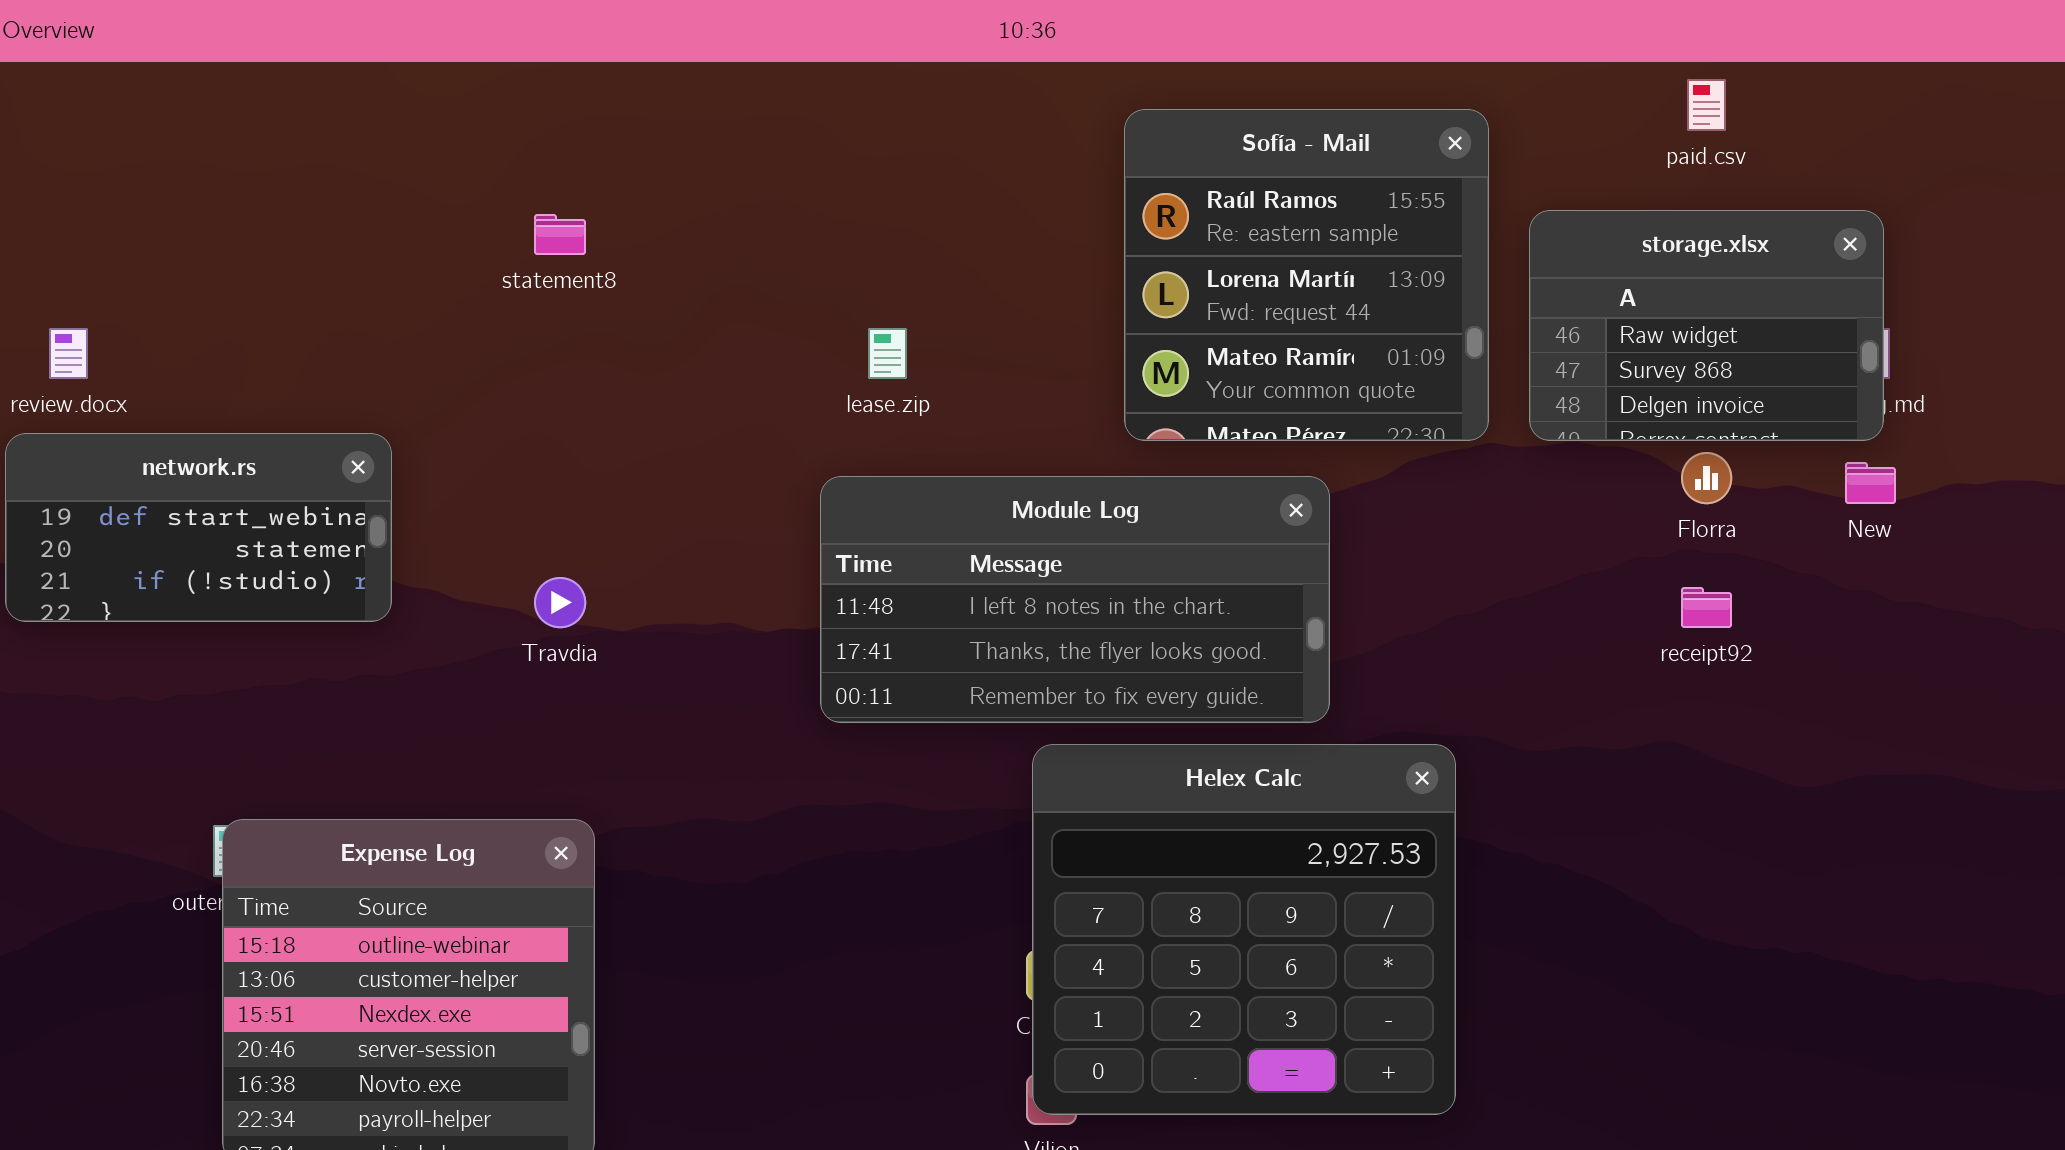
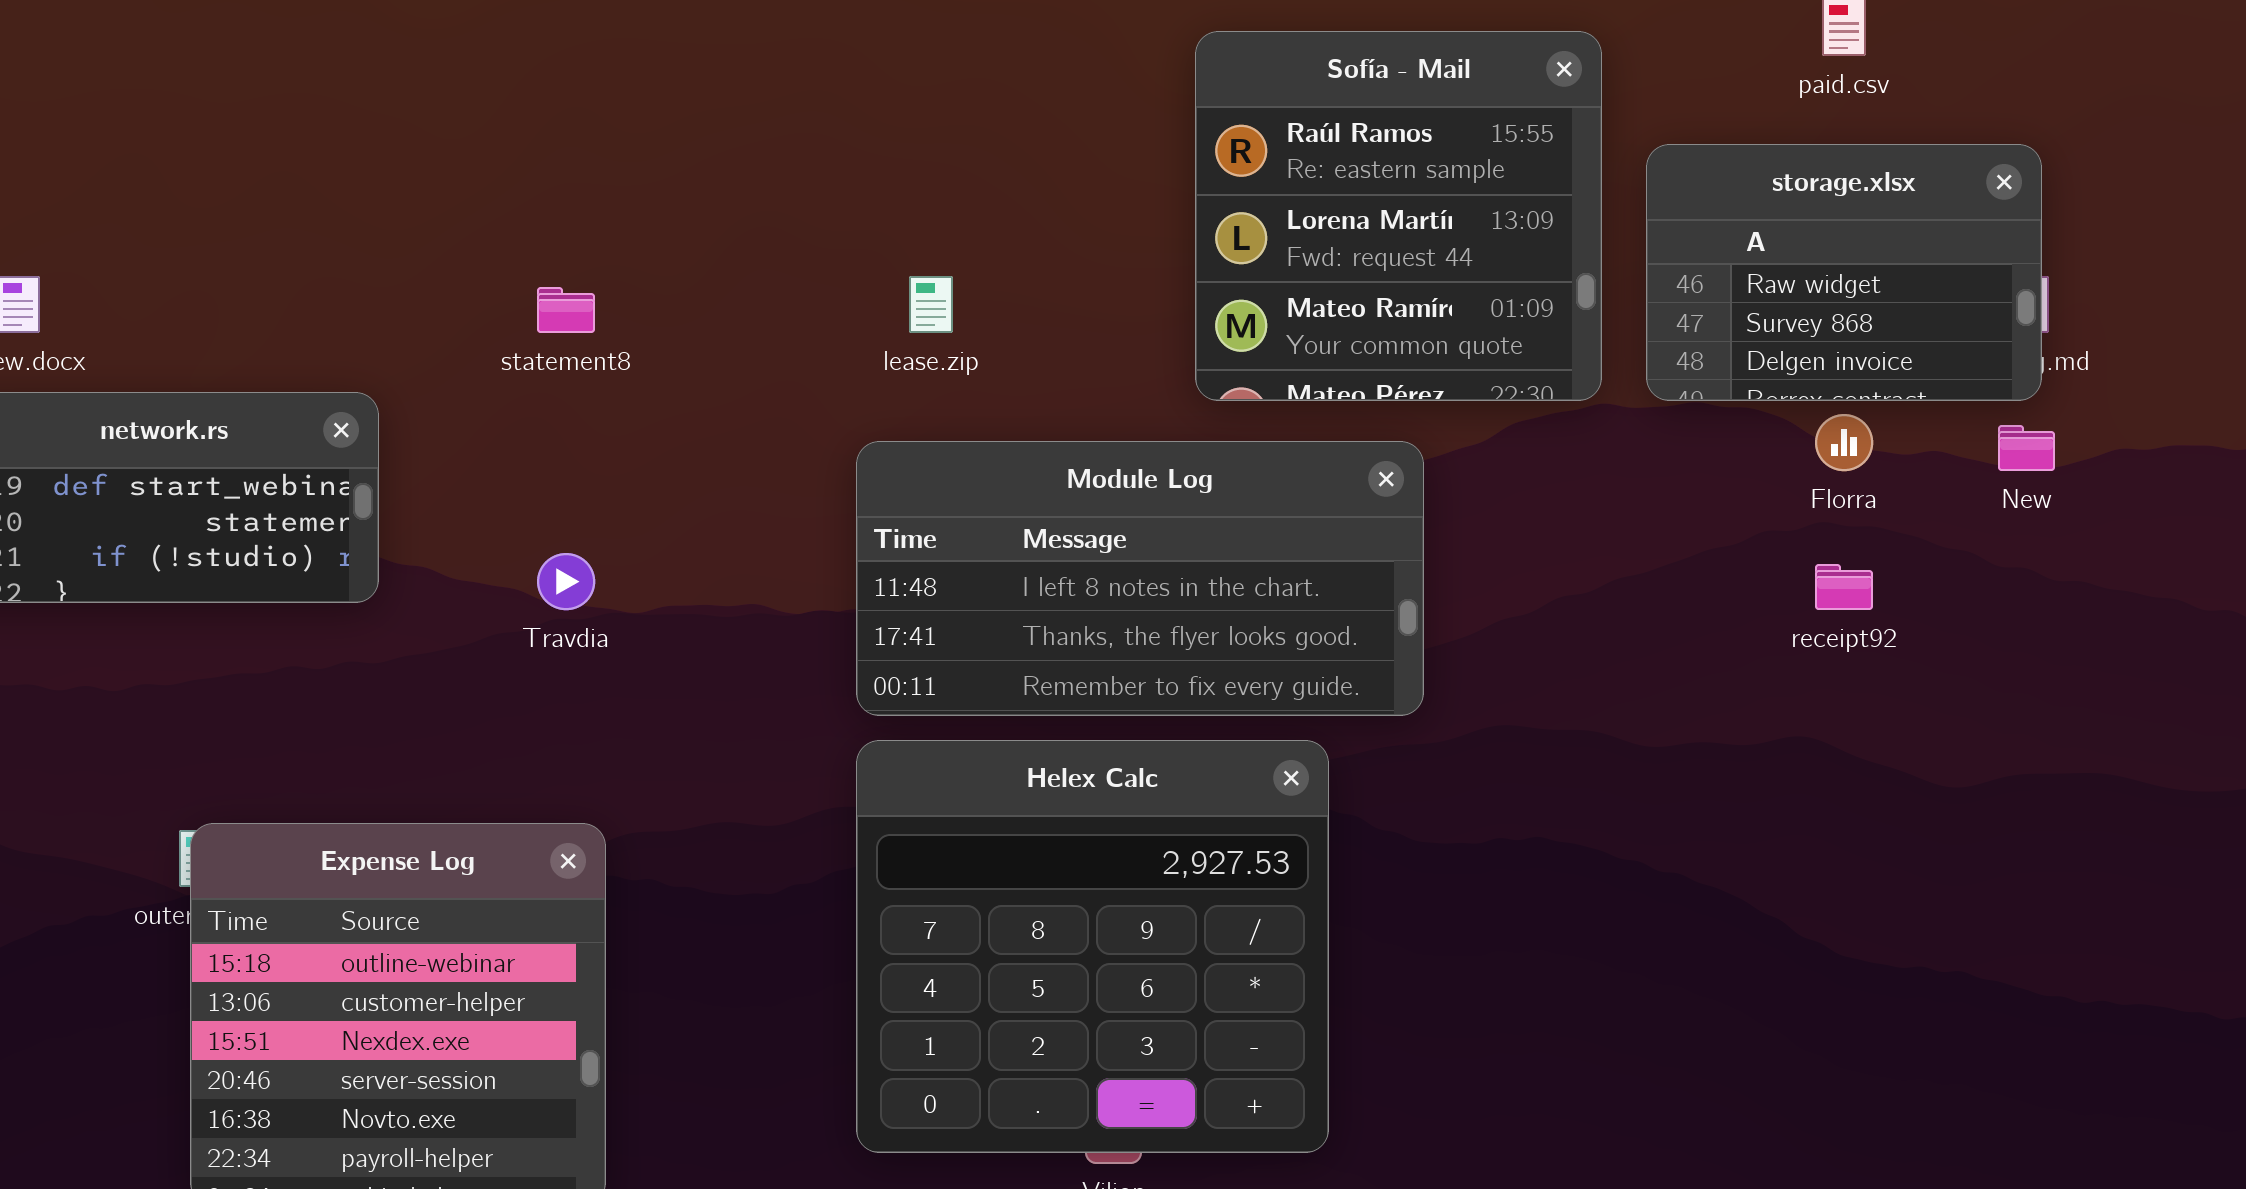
statement8: [534,214,586,255] -> [537,287,595,333], moved
Helex Calc: [1032,744,1456,1115] -> [856,740,1329,1153], moved

